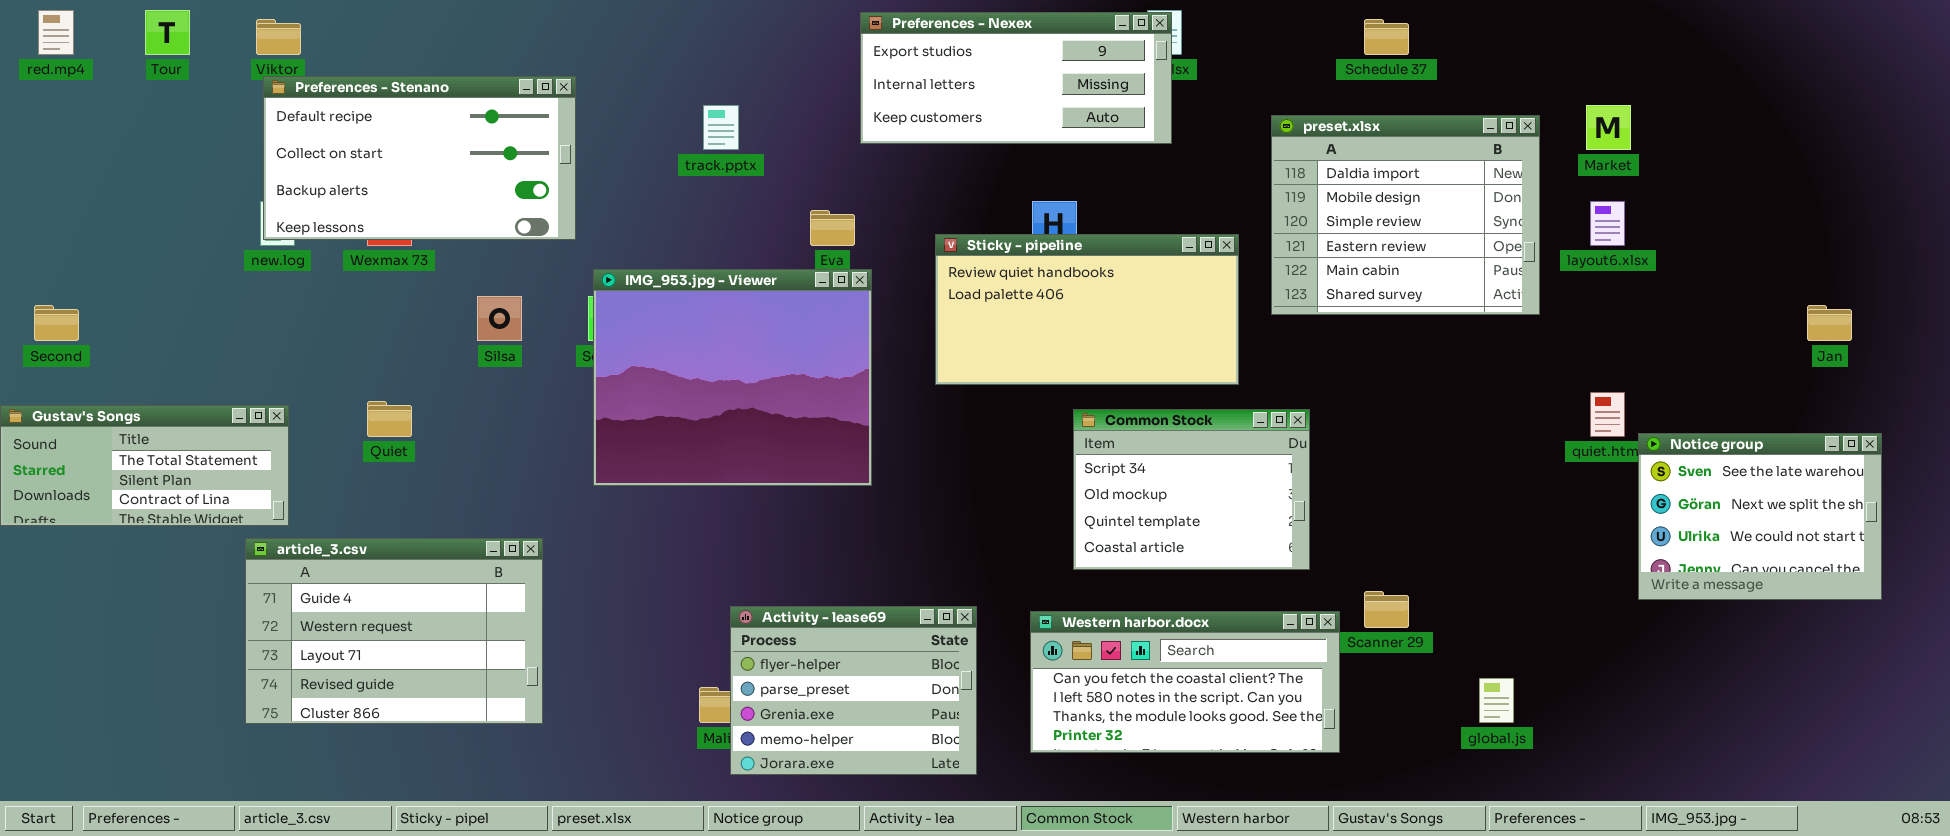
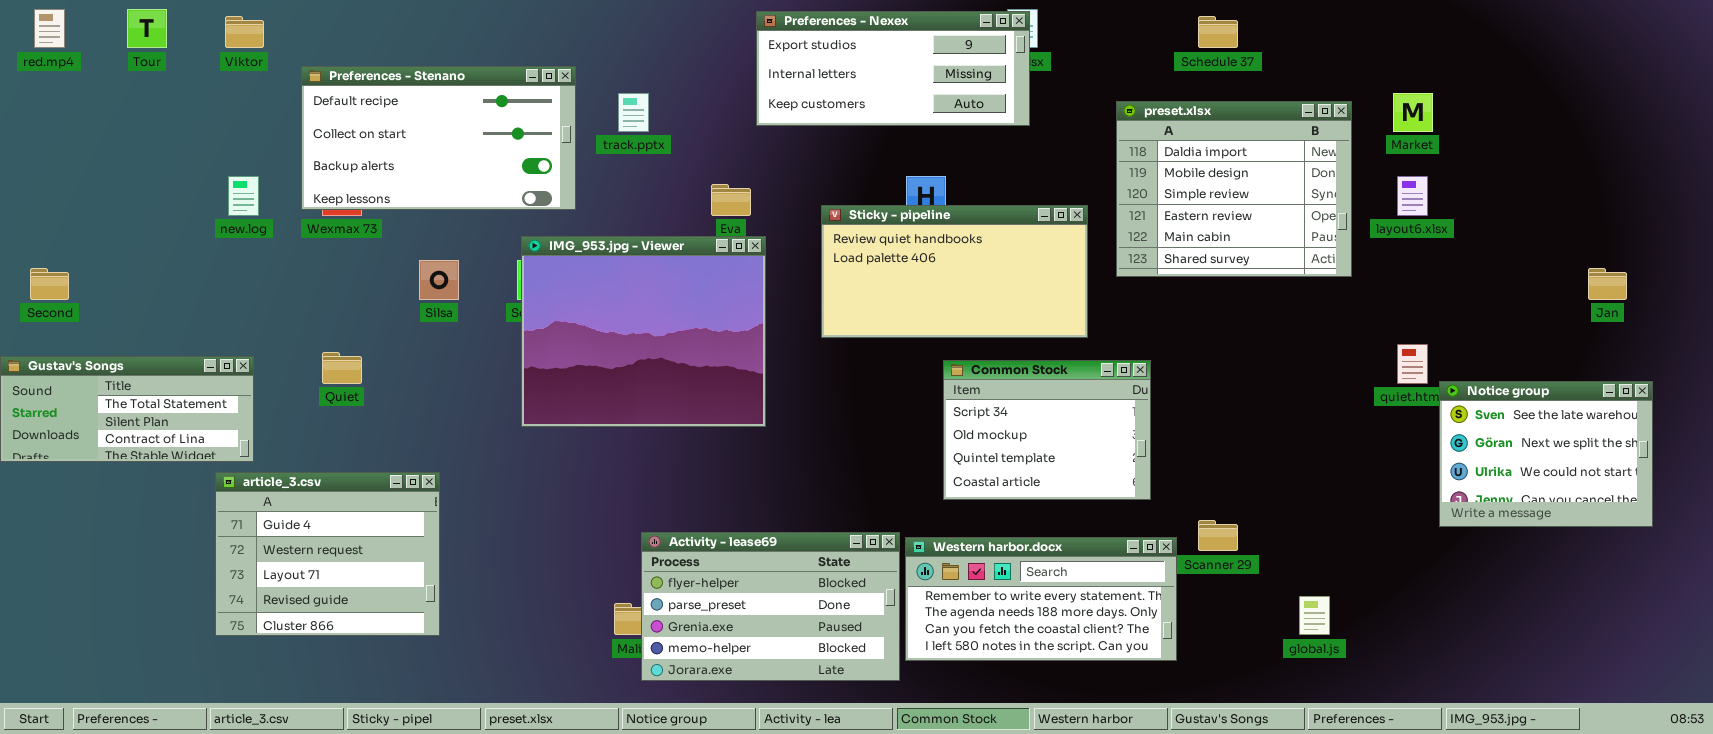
Preferences - Stenano: [263,76,576,240] -> [301,66,576,210], moved
article_3.csv: [245,538,543,724] -> [215,472,440,636], resized
Activity - lease69: [730,606,977,775] -> [641,532,900,681], resized
Western harbor.docx: [1030,611,1340,753] -> [905,537,1177,661], scrolled up 2 rows

